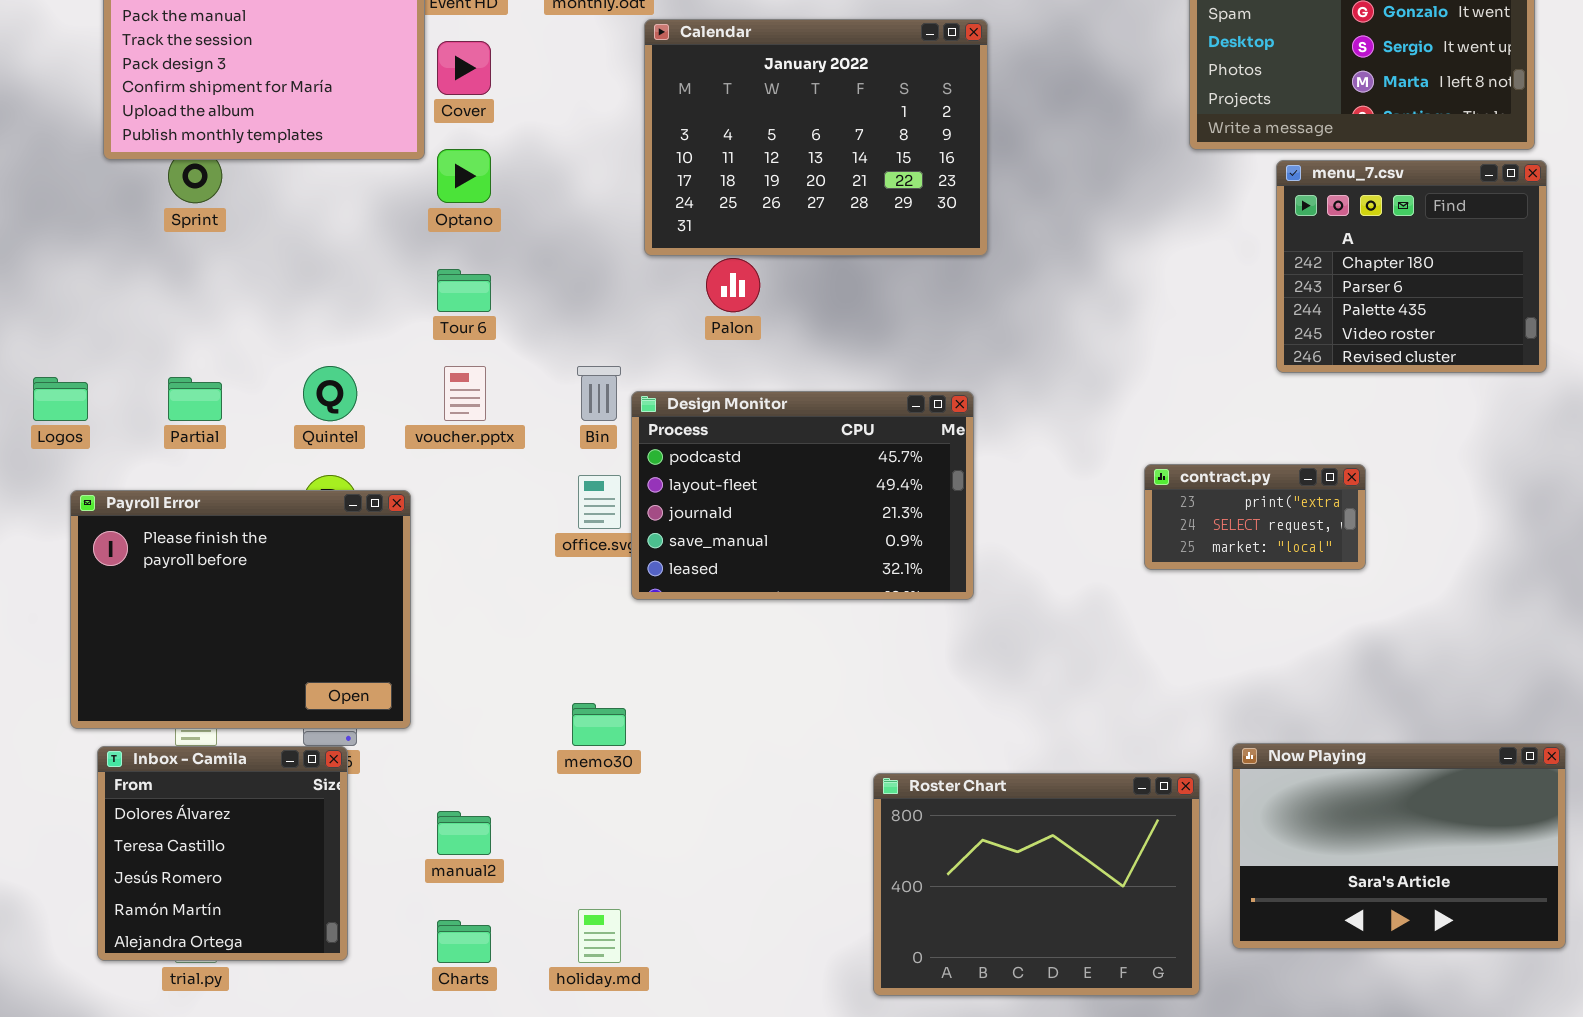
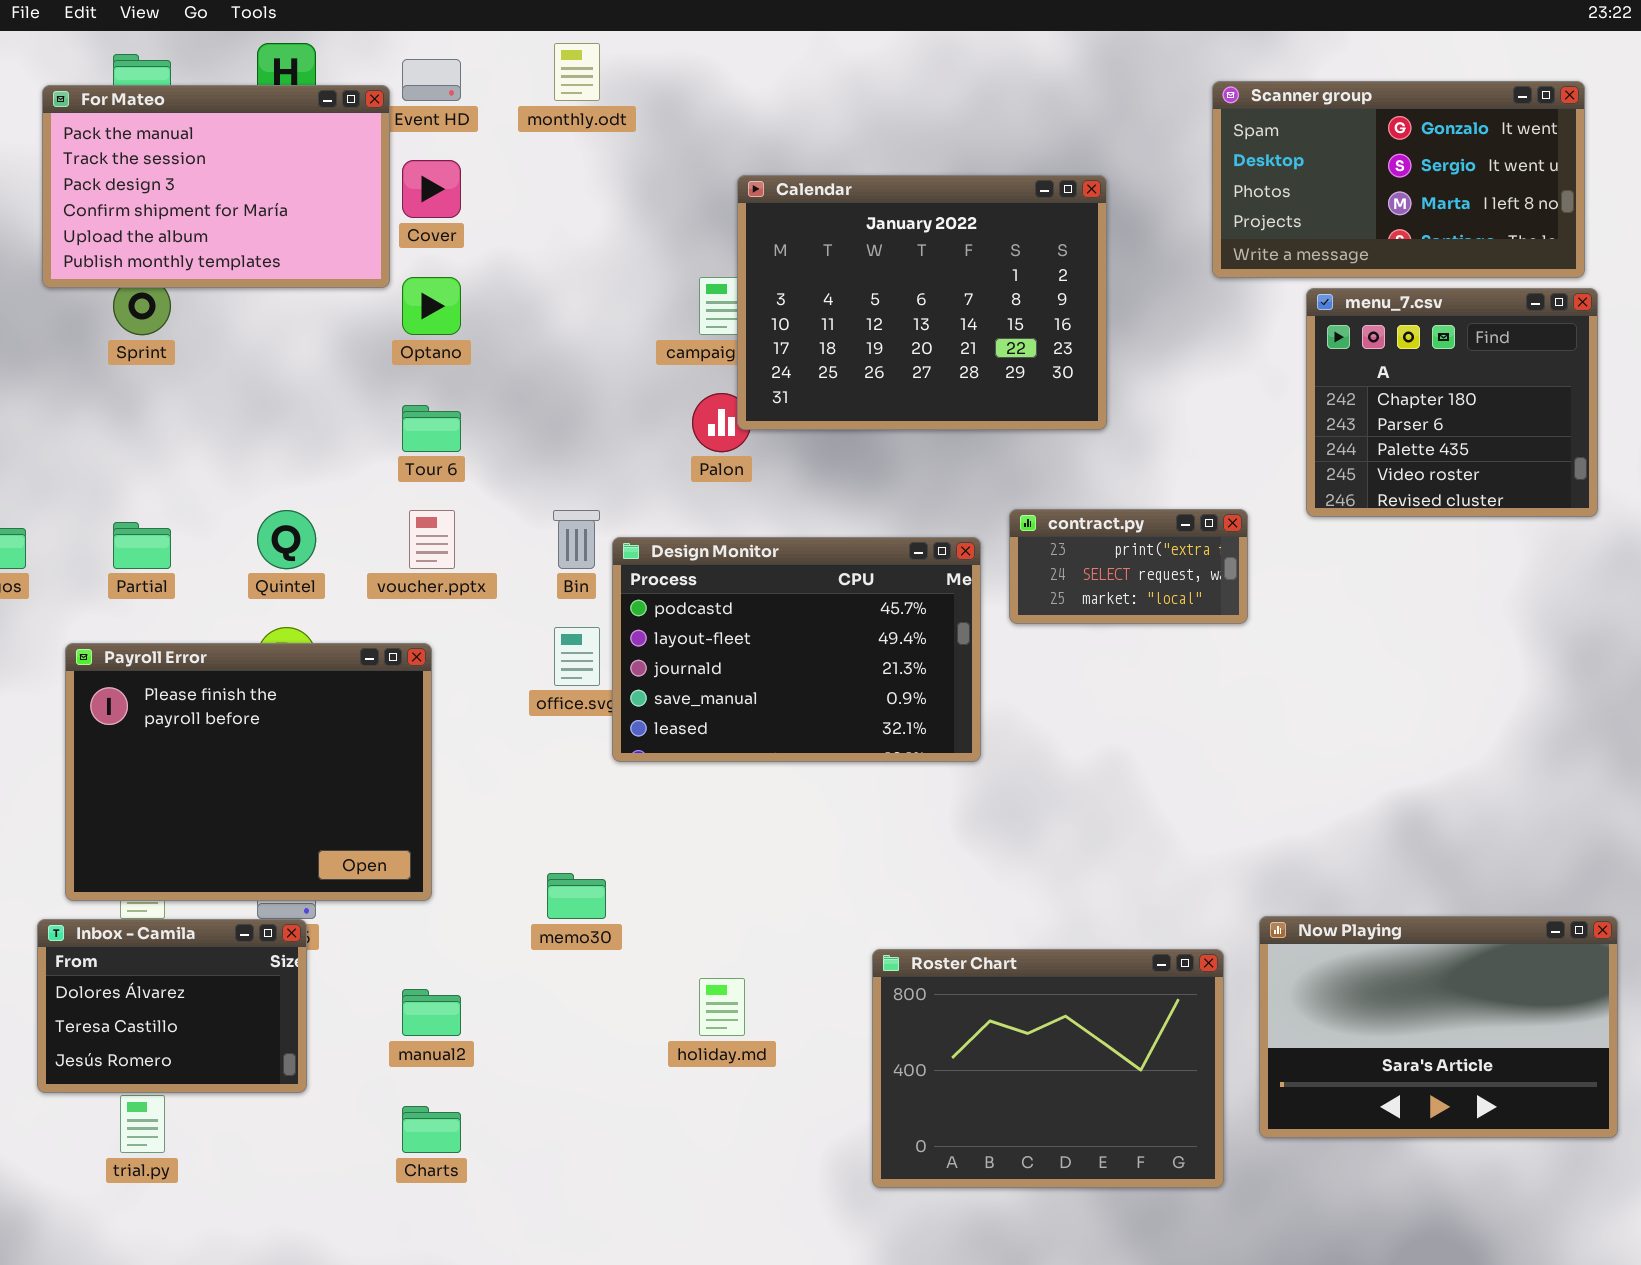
Calendar: [644,19,988,256] -> [737,175,1107,430], moved
contract.py: [1144,464,1366,570] -> [1009,509,1248,624], moved
Payroll Error: [70,490,411,729] -> [65,643,432,901], moved
Inbox - Camila: [97,746,348,961] -> [37,919,307,1093], resized
holiday.md: [578,909,621,963] -> [699,978,745,1036], moved

